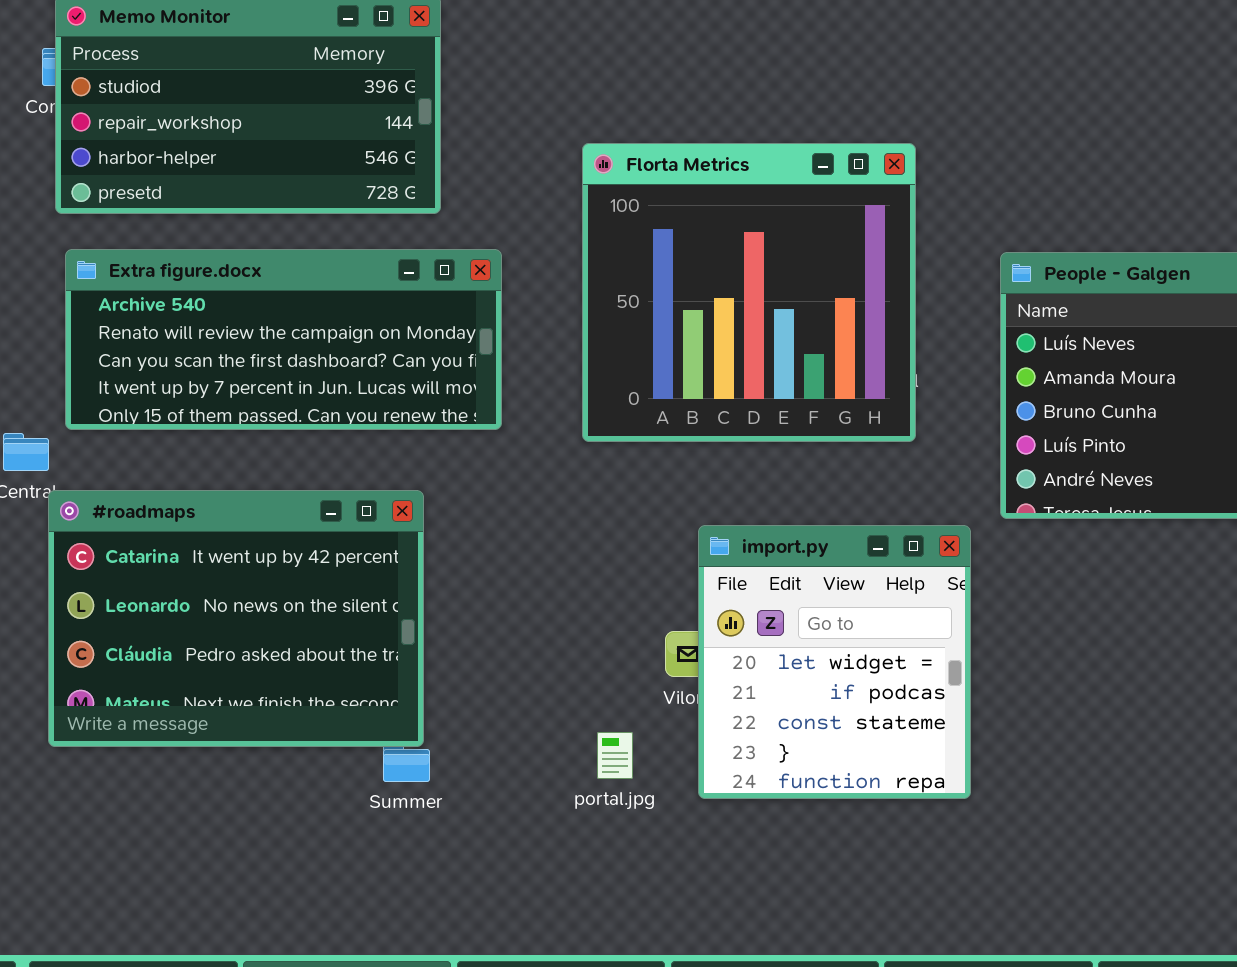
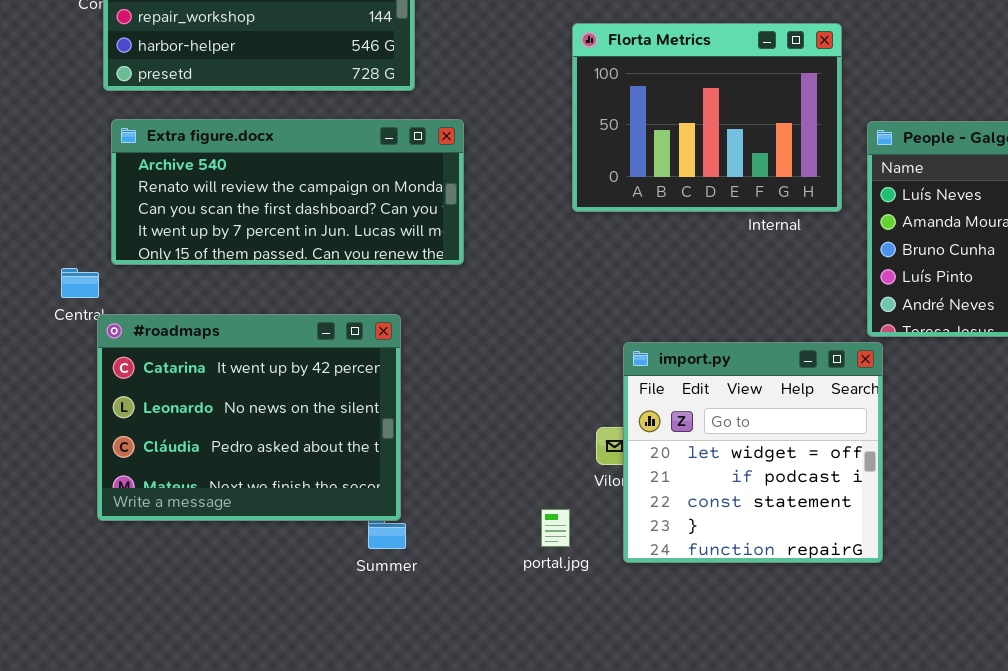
Florta Metrics: [582,143,916,442] -> [572,23,842,212], moved, resized
import.py: [698,525,971,799] -> [623,342,883,563], resized

